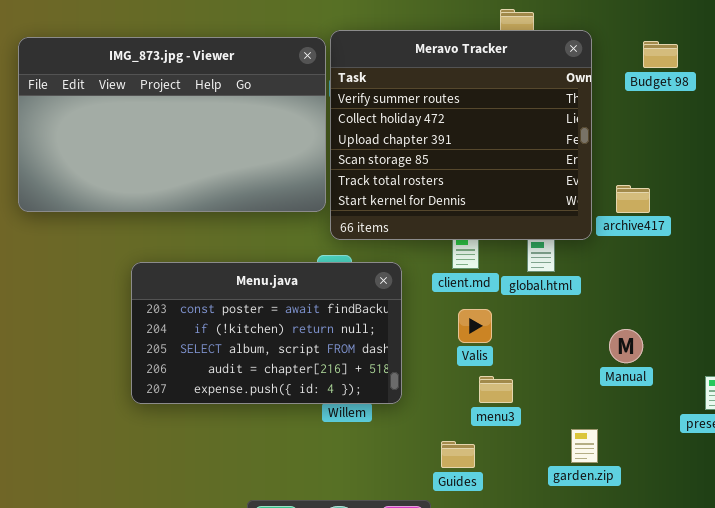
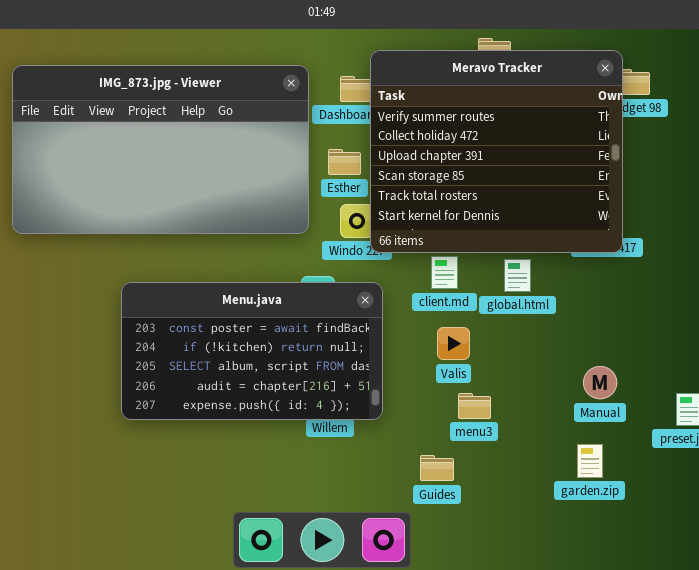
Meravo Tracker: [330,30,592,240] -> [370,50,623,253], moved
Manual: [609,329,643,363] -> [583,366,617,399], moved
garden.zip: [571,429,598,463] -> [577,444,603,478], moved

